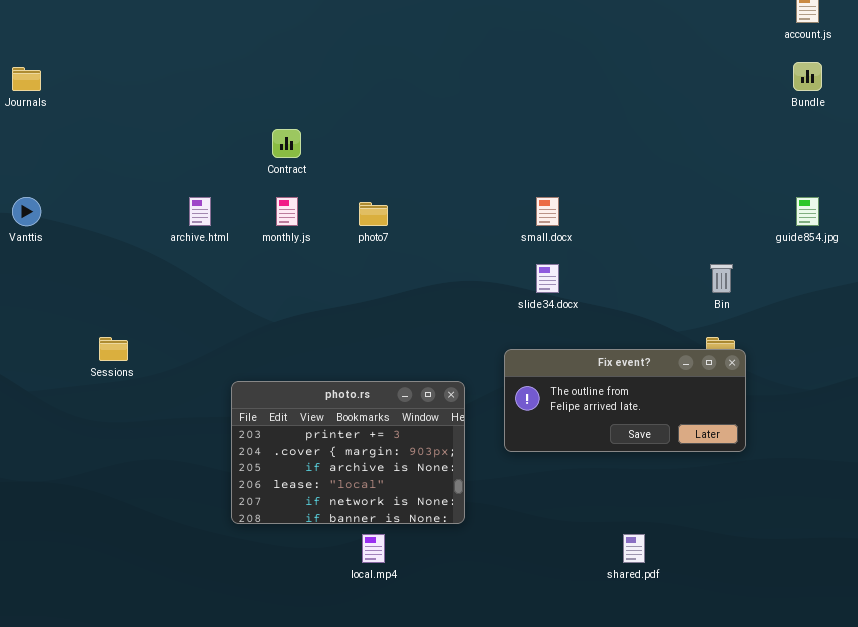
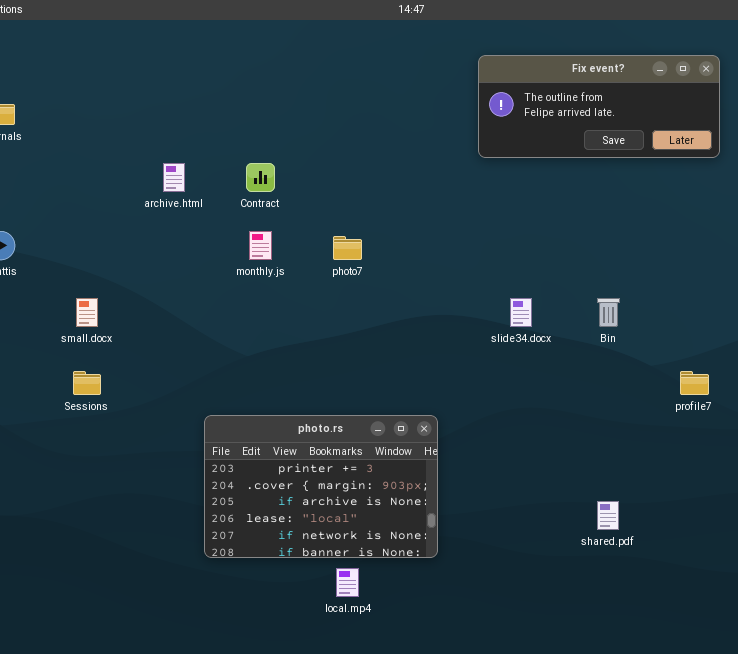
archive.html: [189,197,211,226] -> [163,163,185,192], moved
small.docx: [536,197,559,226] -> [76,298,98,327], moved
Bin: [710,264,733,293] -> [597,298,620,327], moved
Fix event?: [504,349,746,452] -> [478,55,720,158], moved
shared.pdf: [623,534,645,563] -> [597,501,619,530], moved

